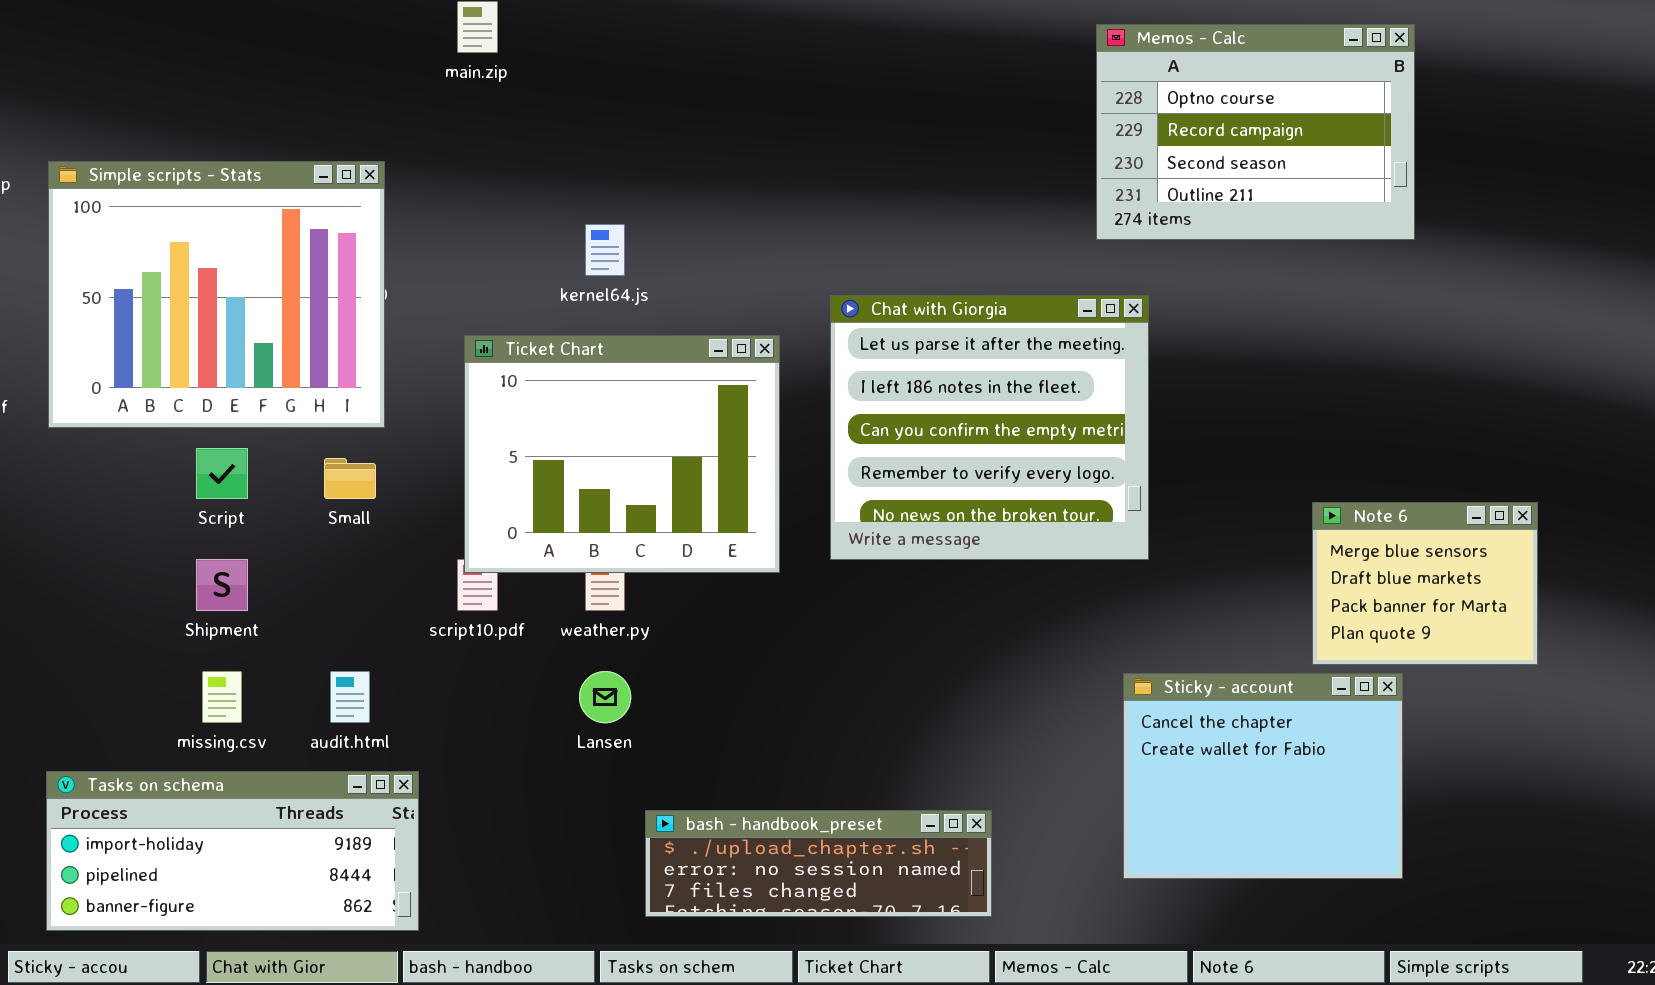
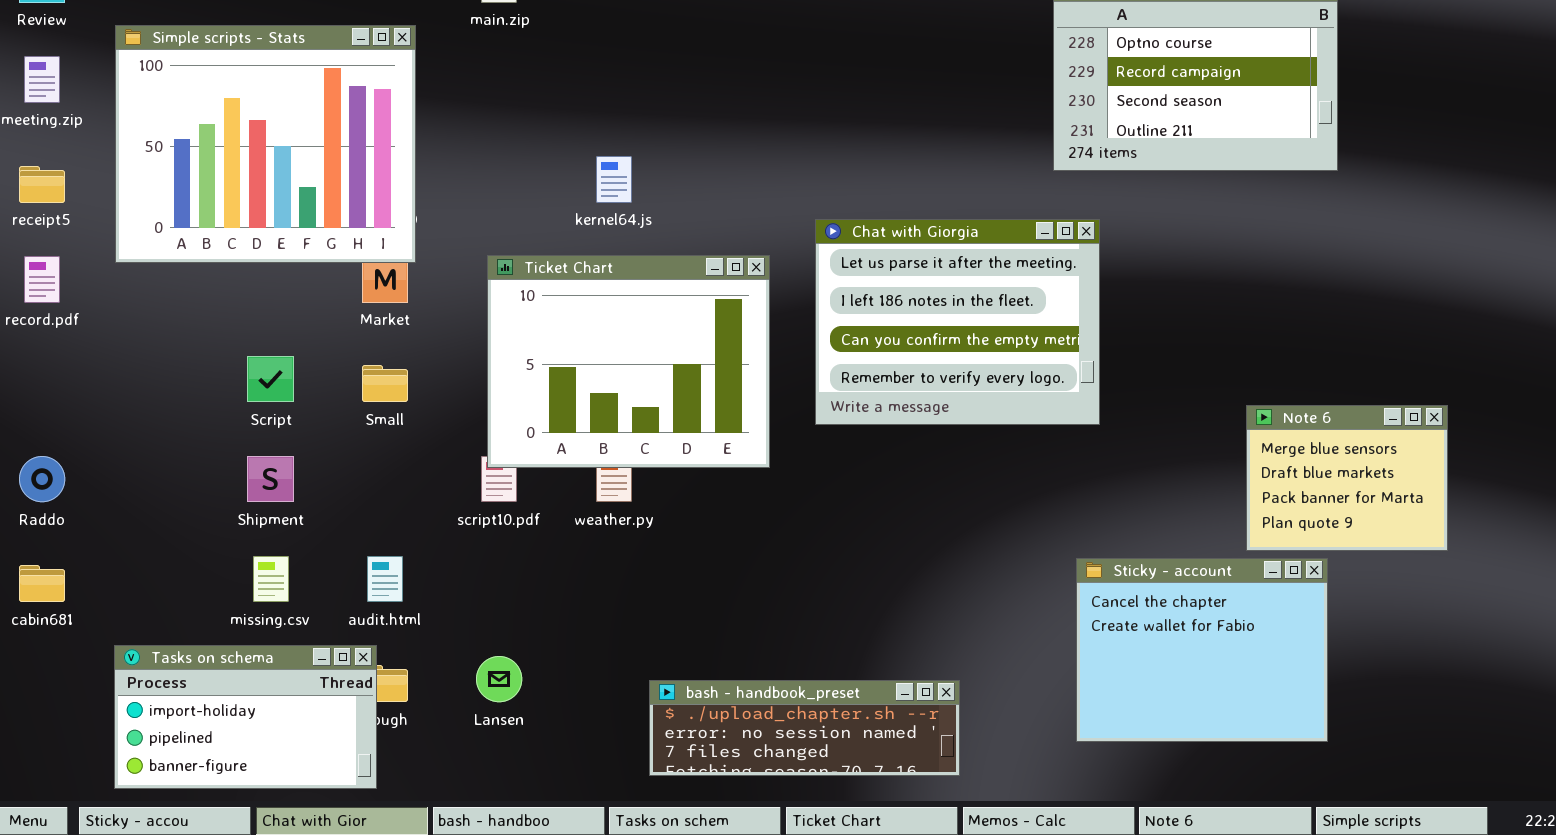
Simple scripts - Stats: [48,161,385,428] -> [115,25,416,263], moved
Chat with Giorgia: [830,295,1149,560] -> [815,219,1100,425], resized
Lansen: [579,671,631,723] -> [476,656,522,702], moved
Tasks on schema: [46,771,419,931] -> [114,645,377,789], resized

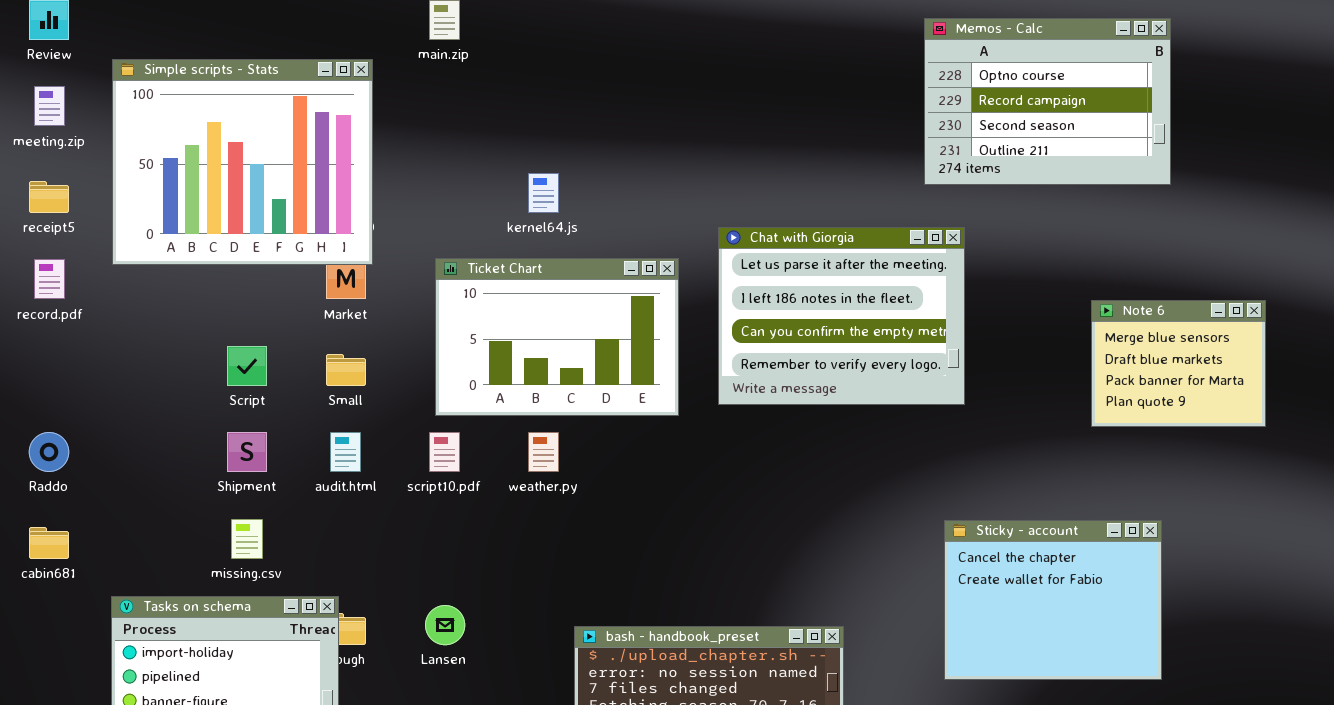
Ticket Chart: [487,255,770,468] -> [435,258,679,416], resized
Note 6: [1246,405,1448,551] -> [1091,300,1266,427], moved
audit.html: [367,556,403,602] -> [330,432,361,472], moved

